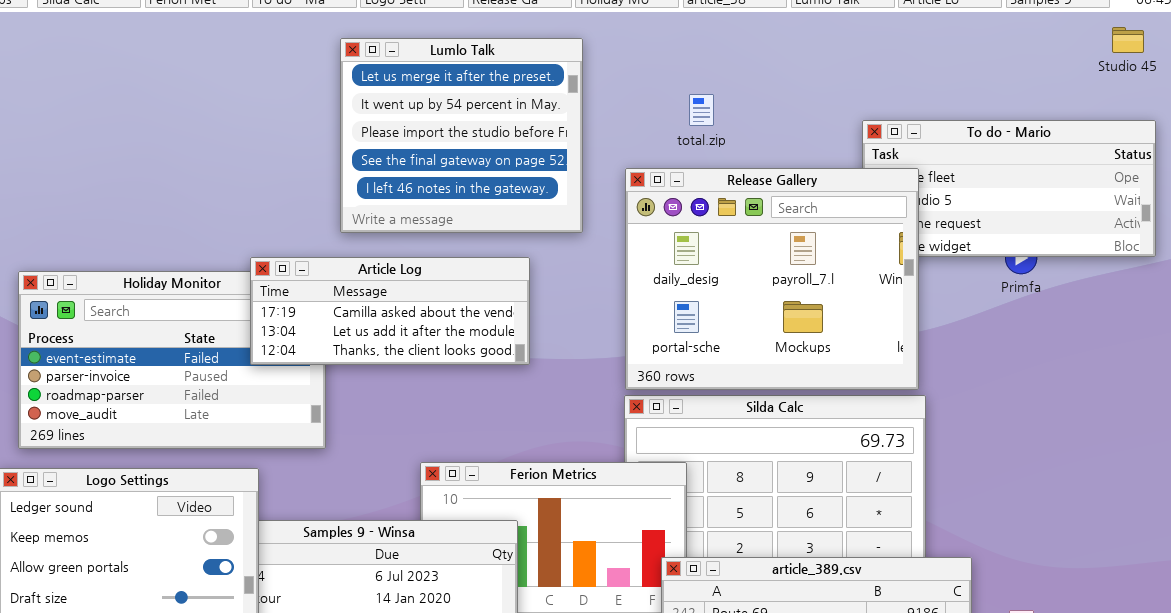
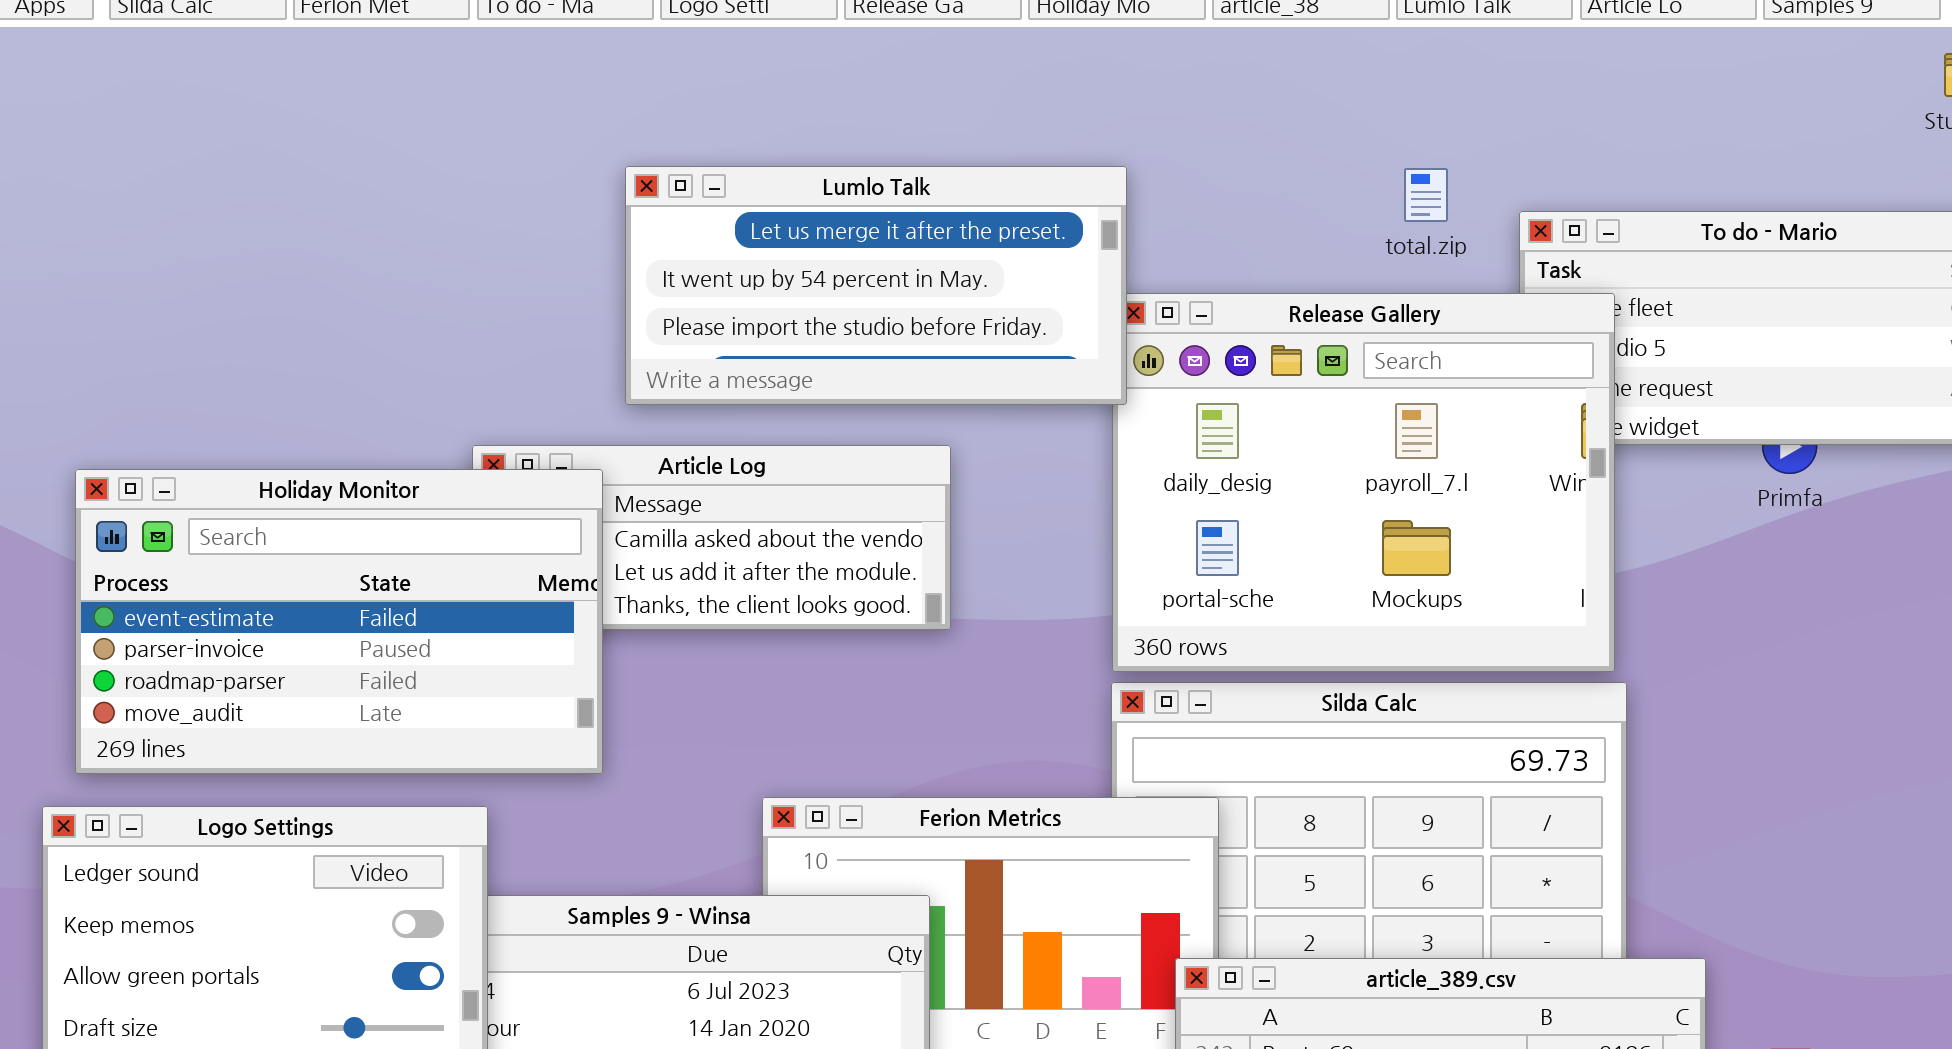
Lumlo Talk: [340,38,583,233] -> [625,166,1127,405], resized
total.zip: [689,94,714,126] -> [1404,168,1448,222], moved
Holiday Monitor: [18,271,326,449] -> [75,469,603,774], raised

